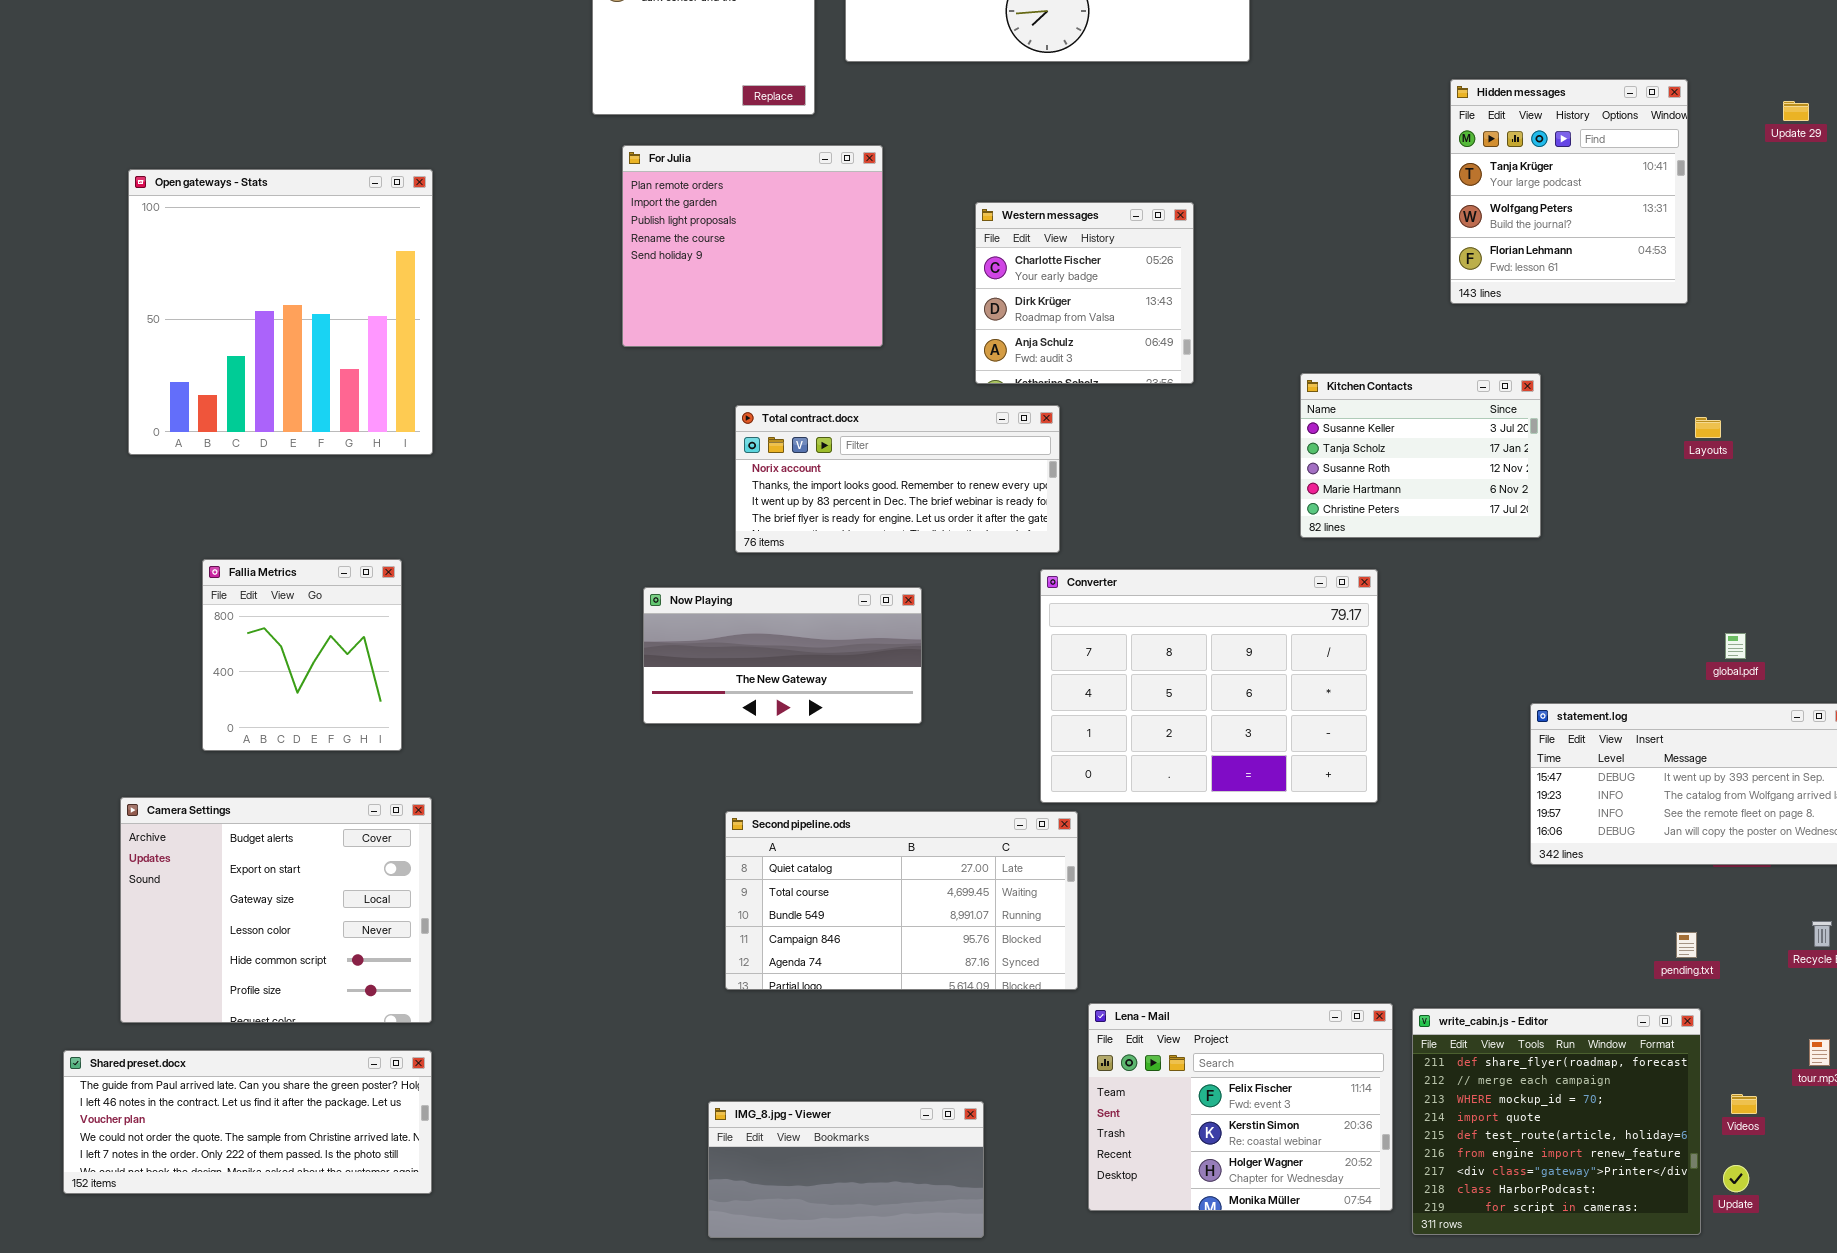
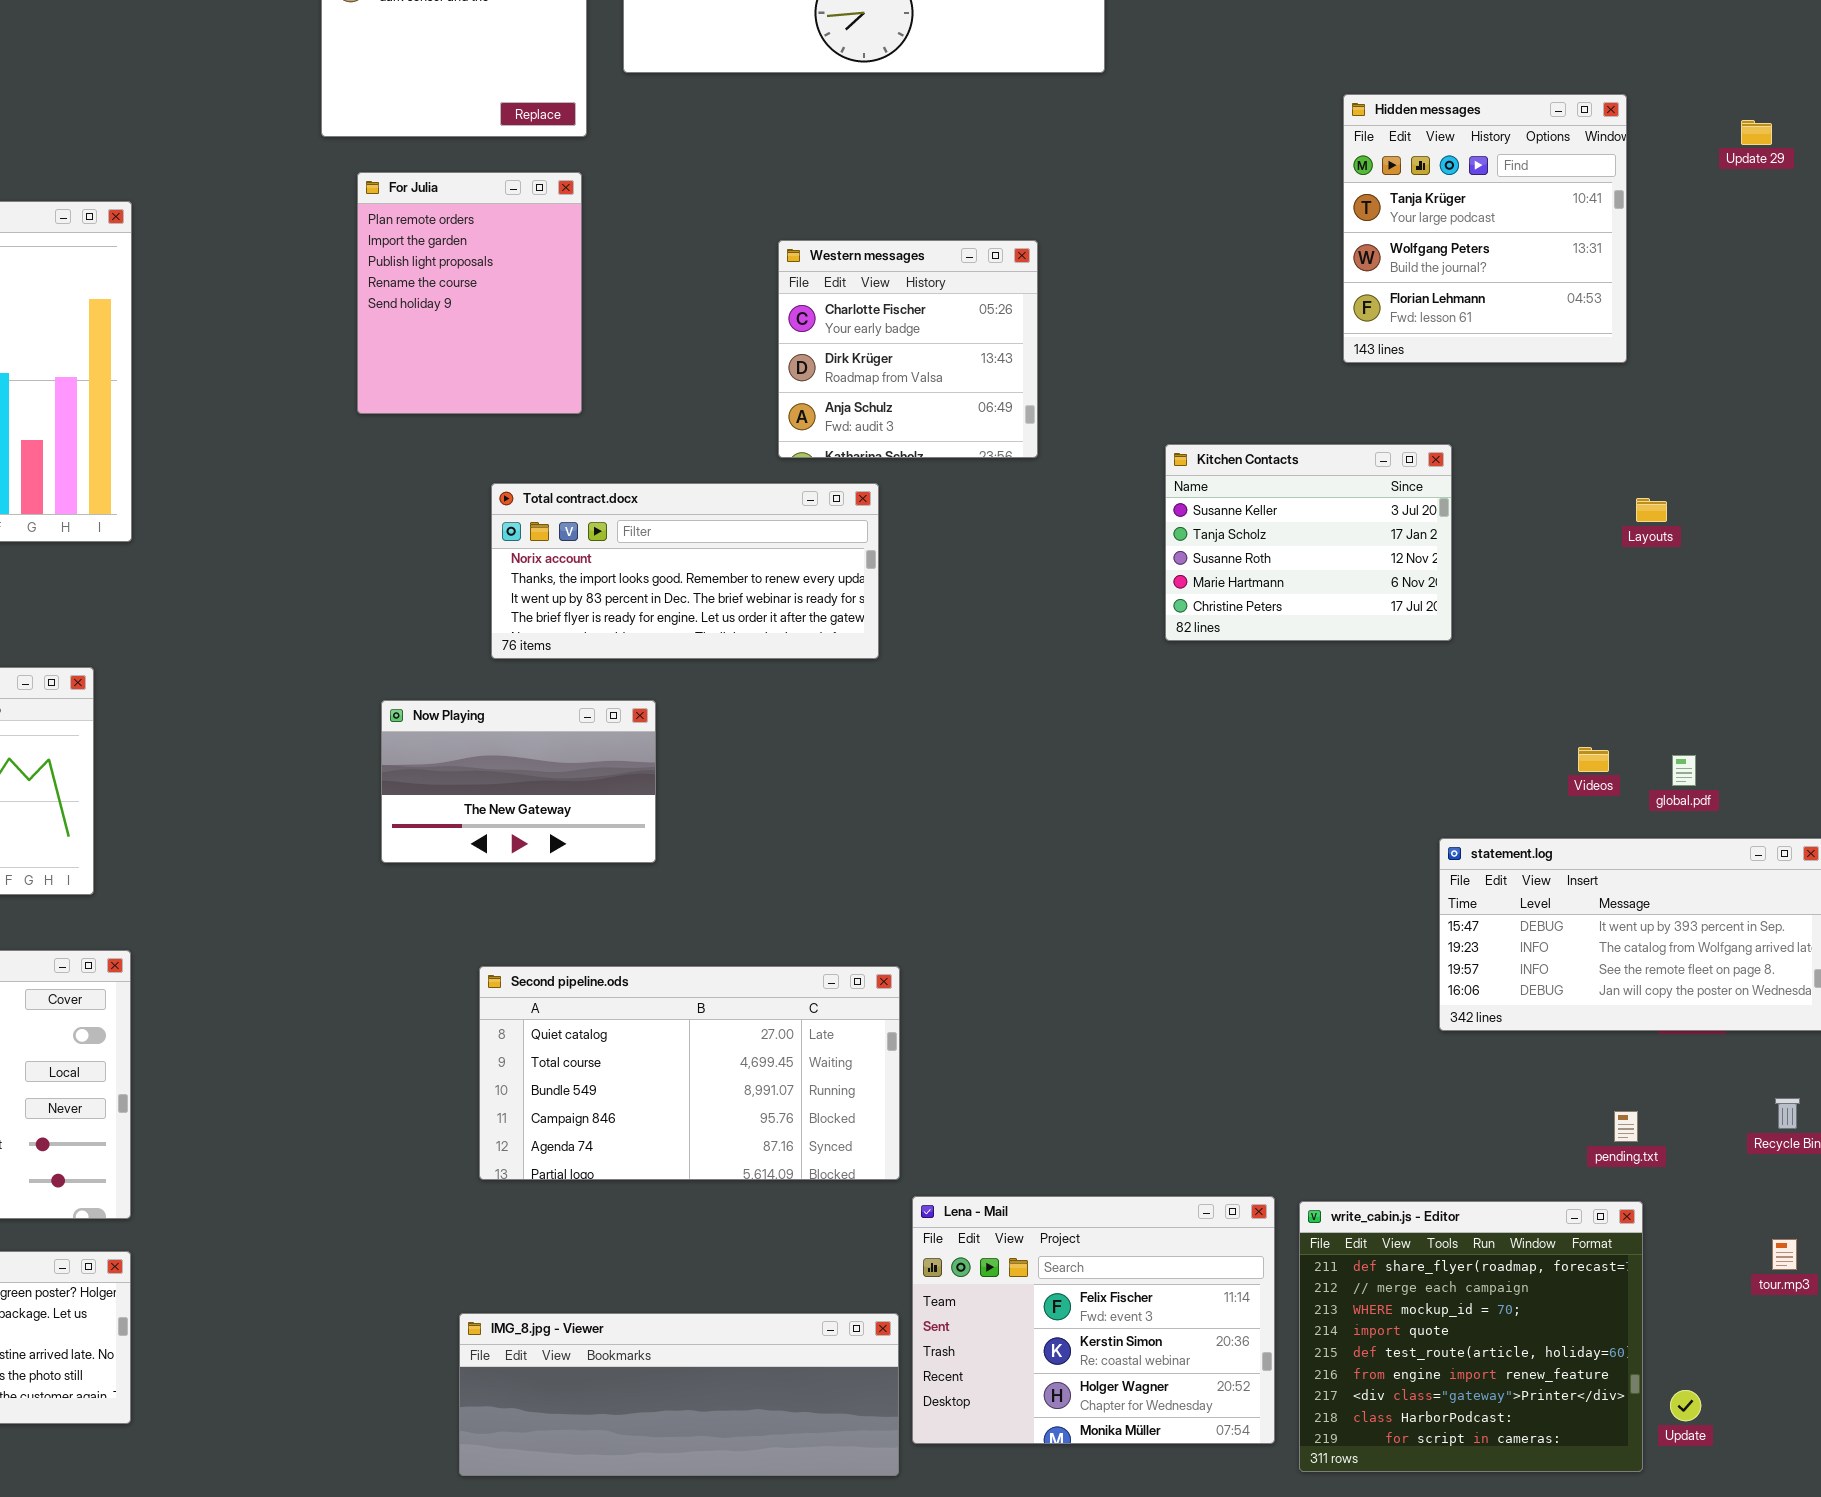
For Julia: [622,145,883,347] -> [357,172,582,414], resized
Converter: [1040,569,1378,803] -> none, closed
Now Playing: [643,587,922,724] -> [381,700,656,863], resized
Videos: [1731,1094,1757,1114] -> [1578,747,1609,772], moved
IMG_8.jpg - Viewer: [708,1101,984,1238] -> [459,1313,899,1476], resized

